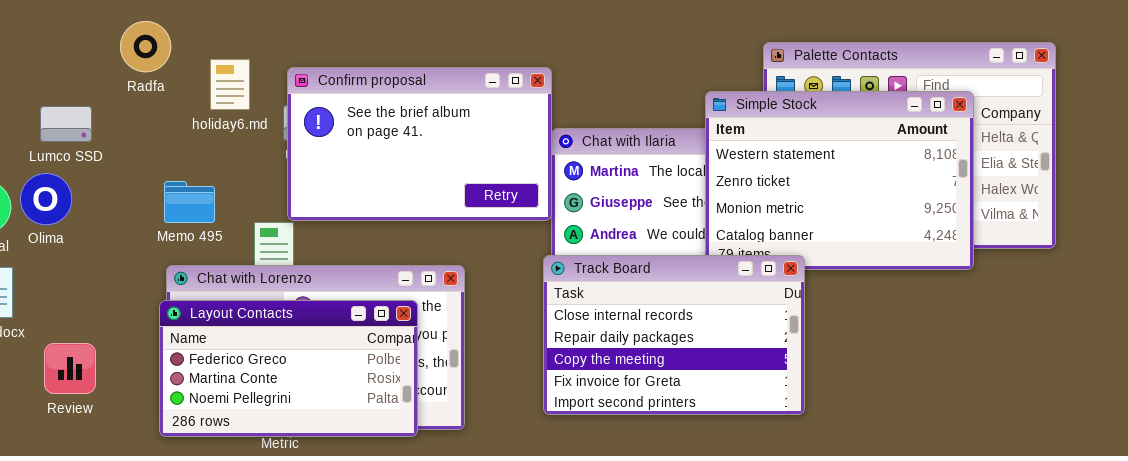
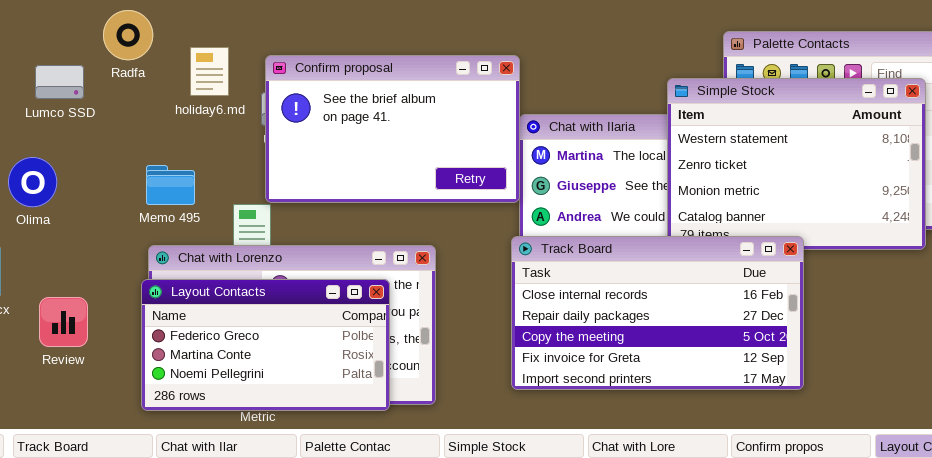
Lumco SSD: [40,106,92,142] -> [35,65,84,99], moved
Track Board: [543,255,805,415] -> [511,236,804,390], resized
Review: [44,343,96,394] -> [39,297,88,347], moved

